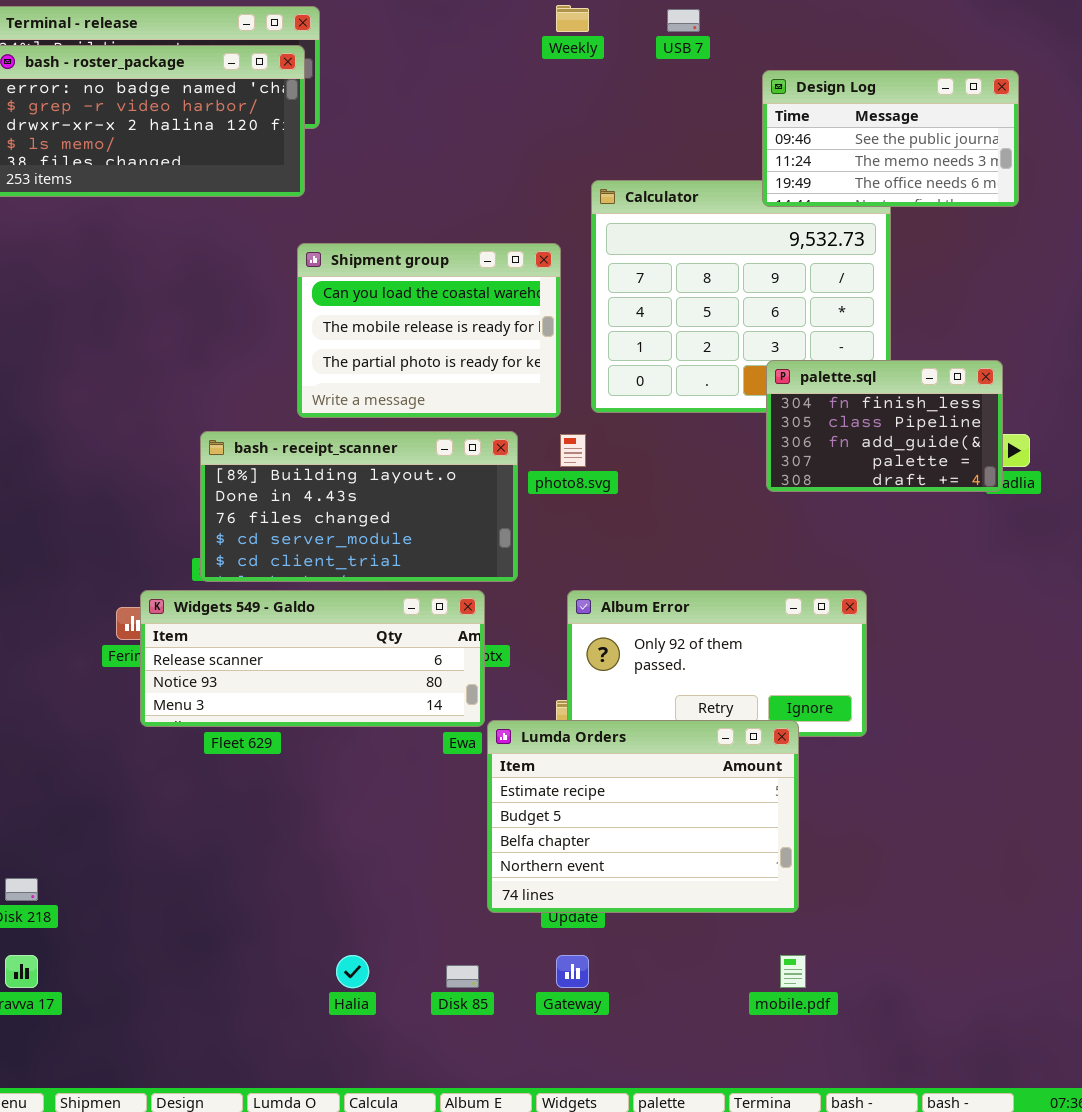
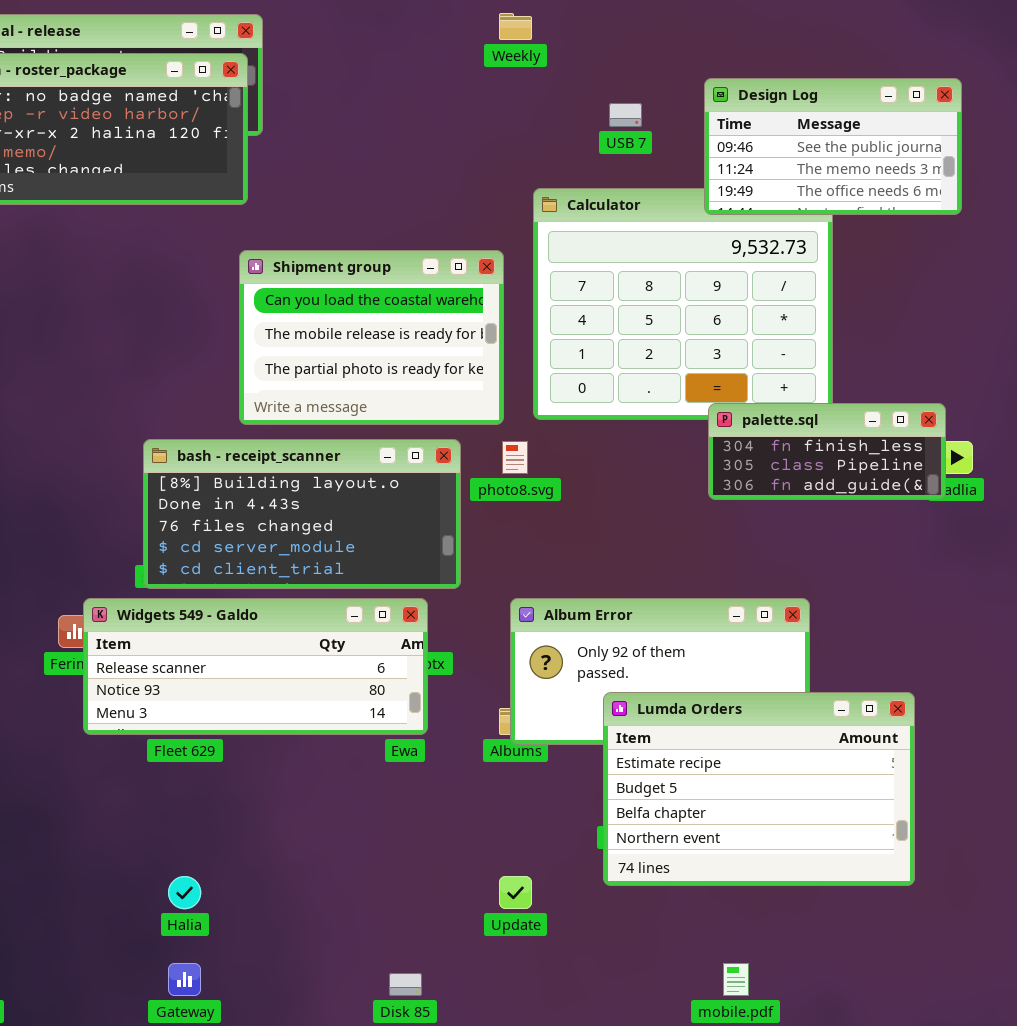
USB 7: [667,9,700,32] -> [609,103,642,127], moved
palette.sql: [766,360,1003,492] -> [708,403,946,500], resized
Lumda Orders: [487,720,799,913] -> [603,692,915,886], moved
Halia: [336,955,369,988] -> [168,876,201,909], moved
Gateway: [556,955,589,988] -> [168,963,201,996], moved

